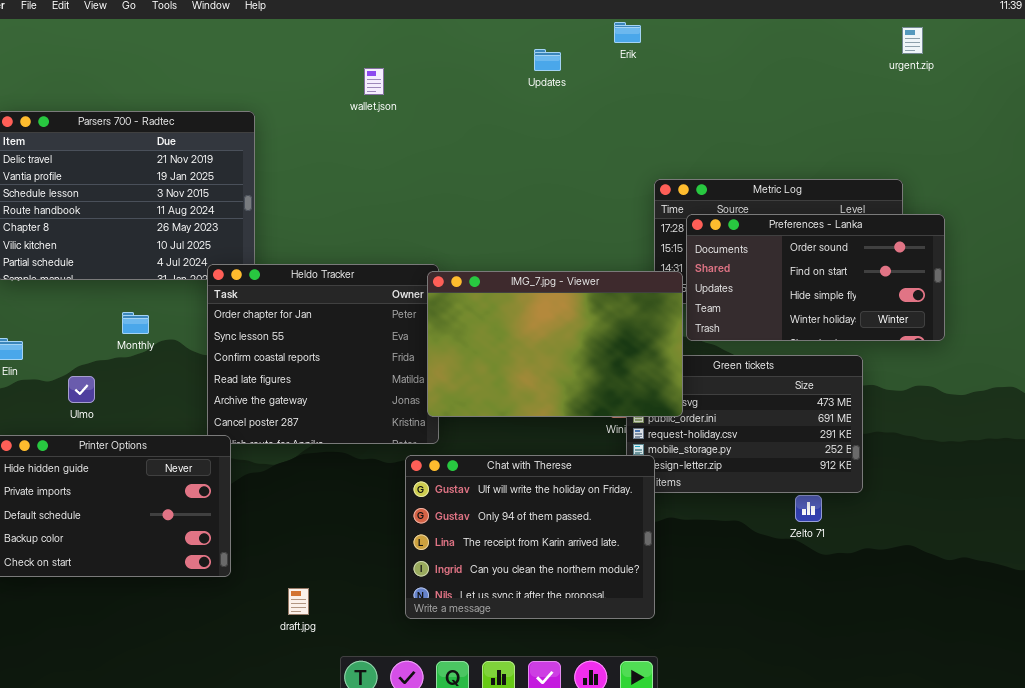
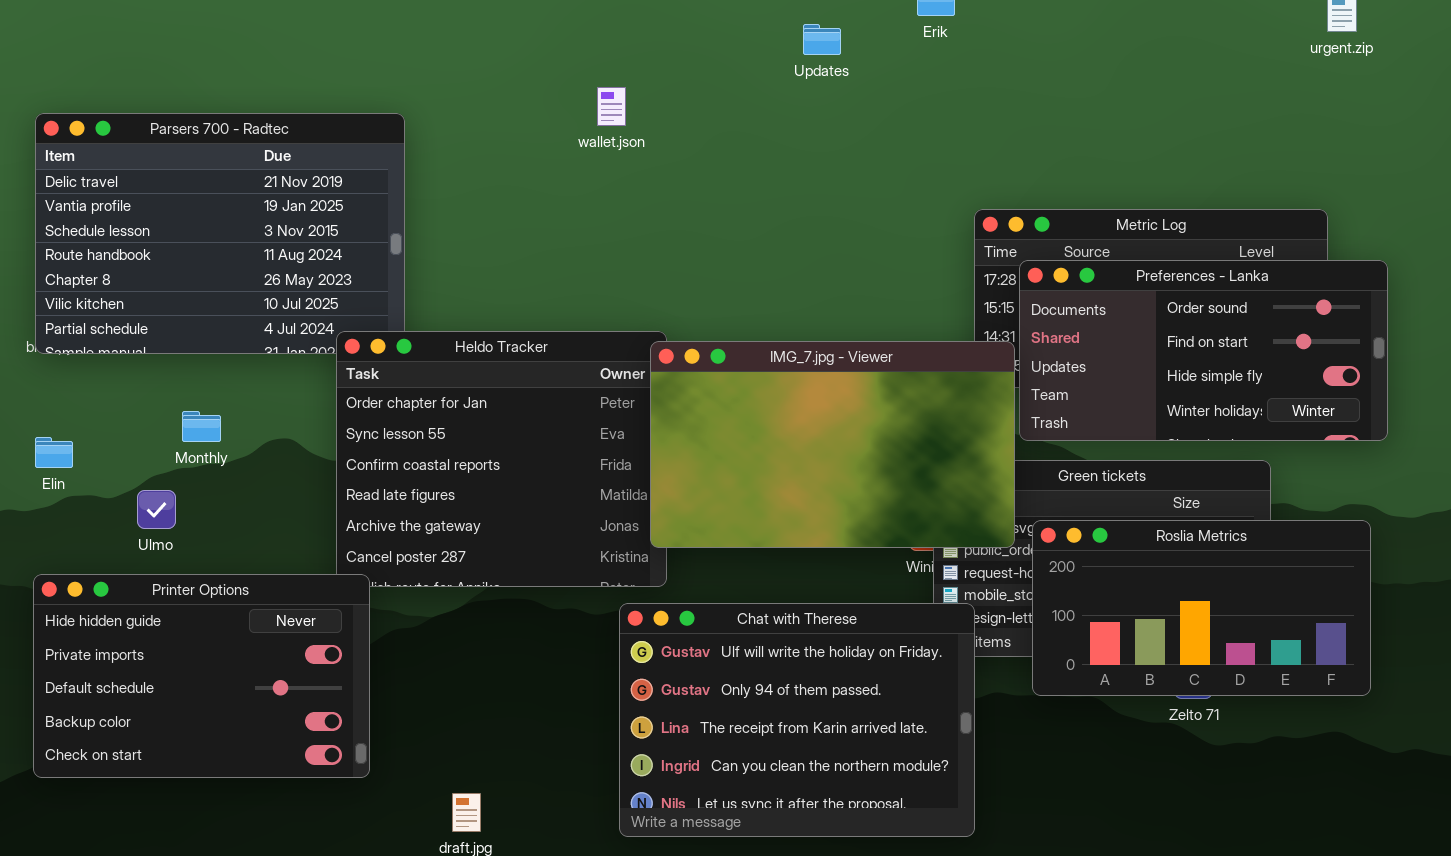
wallet.json: [364,68,384,95] -> [597,87,626,126], moved
Monthly: [122,312,149,334] -> [182,411,221,442], moved
Roslia Metrics: none -> [1032,520,1371,696], opened

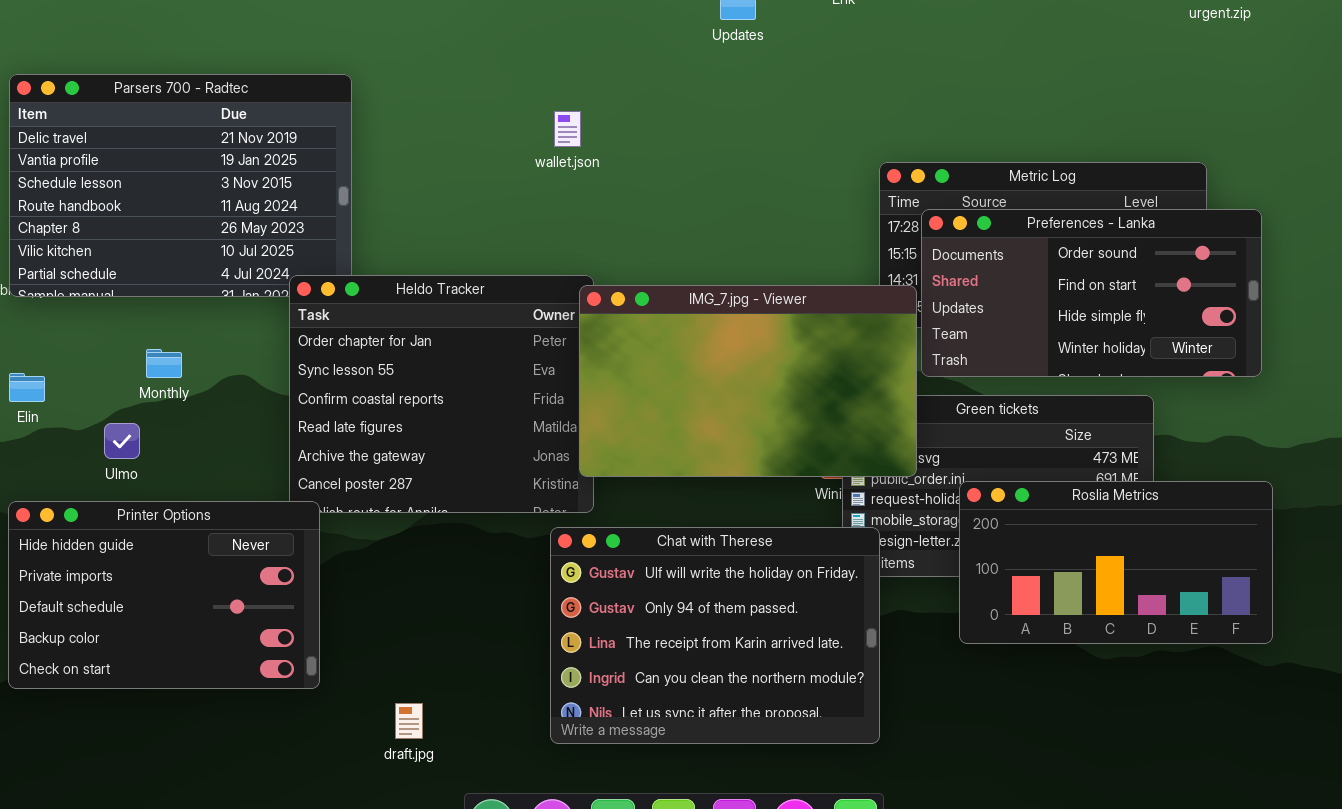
wallet.json: [597,87,626,126] -> [554,111,581,147], moved
Roslia Metrics: [1032,520,1371,696] -> [959,481,1273,644], moved

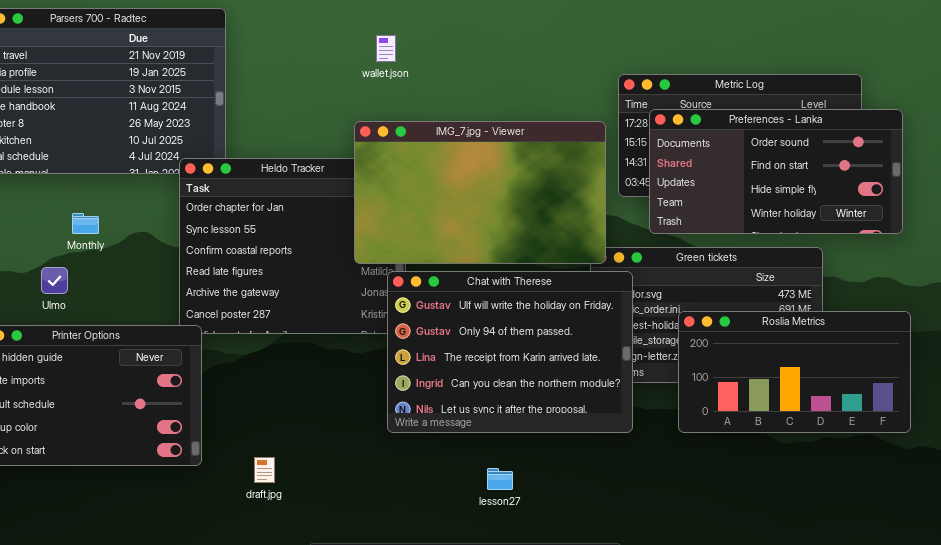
IMG_7.jpg - Viewer: [579,285,917,477] -> [354,121,606,264], moved
Chat with Therese: [550,527,880,744] -> [387,271,633,433], moved
draft.jpg: [395,703,423,739] -> [254,457,275,483], moved

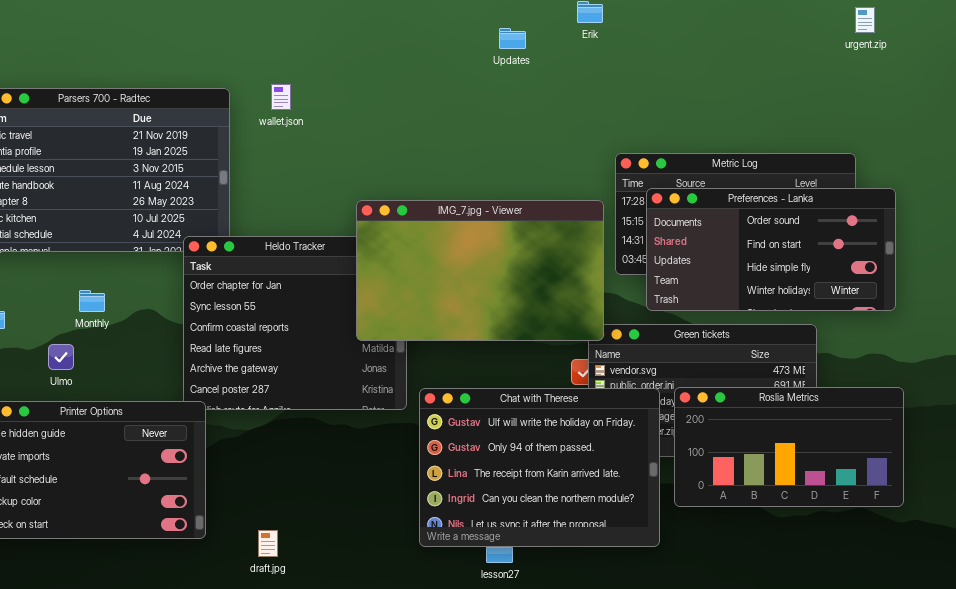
wallet.json: [376,35,396,62] -> [271,84,291,110], moved
Chat with Therese: [387,271,633,433] -> [419,388,660,547], moved

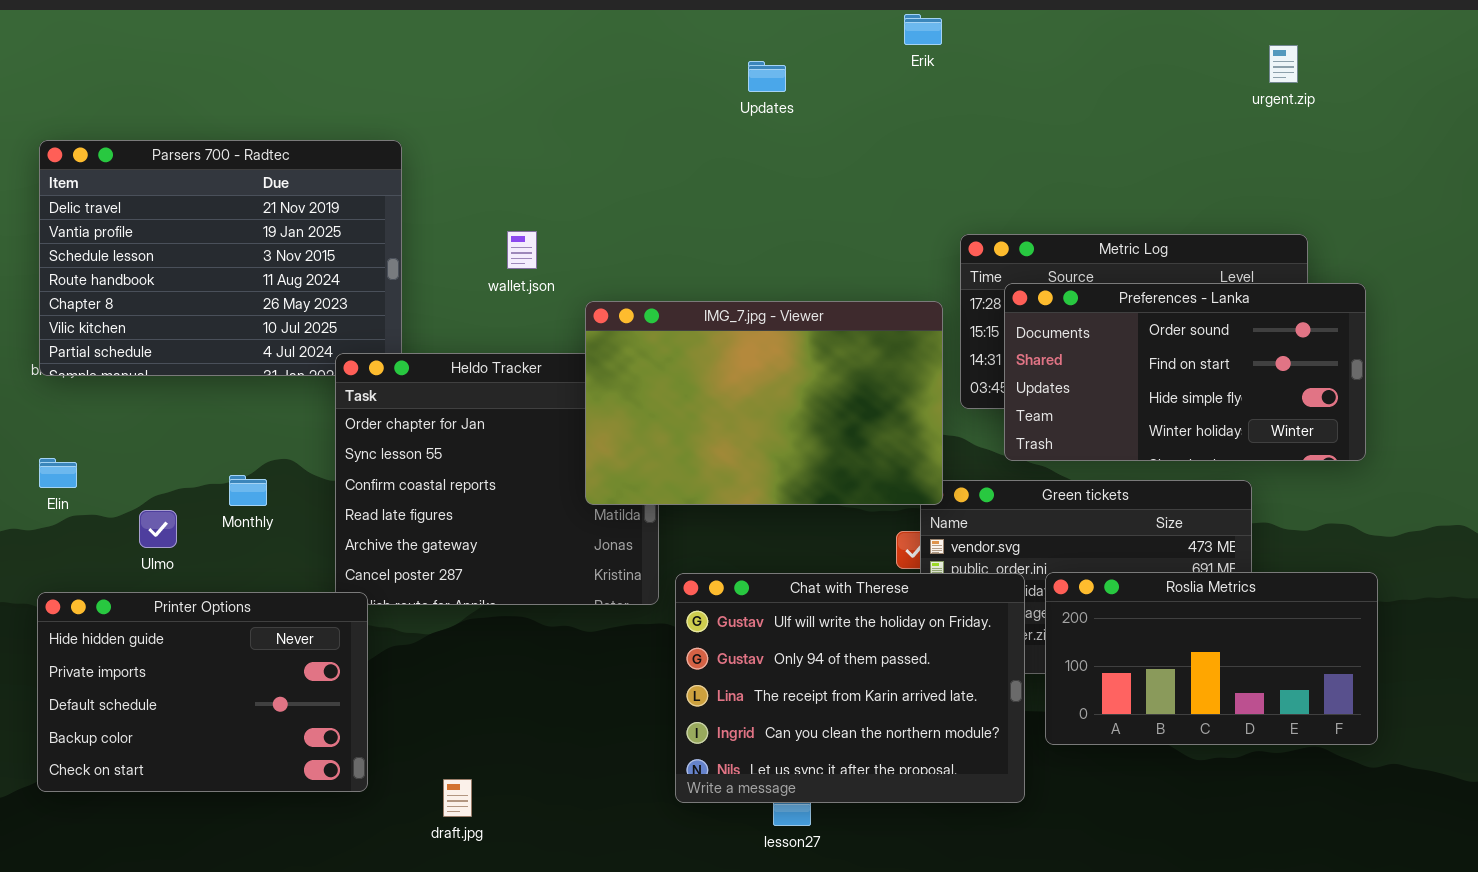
urgent.zip: [855,7,875,33] -> [1269,45,1298,83], moved
Updates: [499,28,526,49] -> [748,61,786,92], moved
wallet.json: [271,84,291,110] -> [507,231,537,269], moved
Monthly: [79,290,105,312] -> [229,475,267,506], moved

